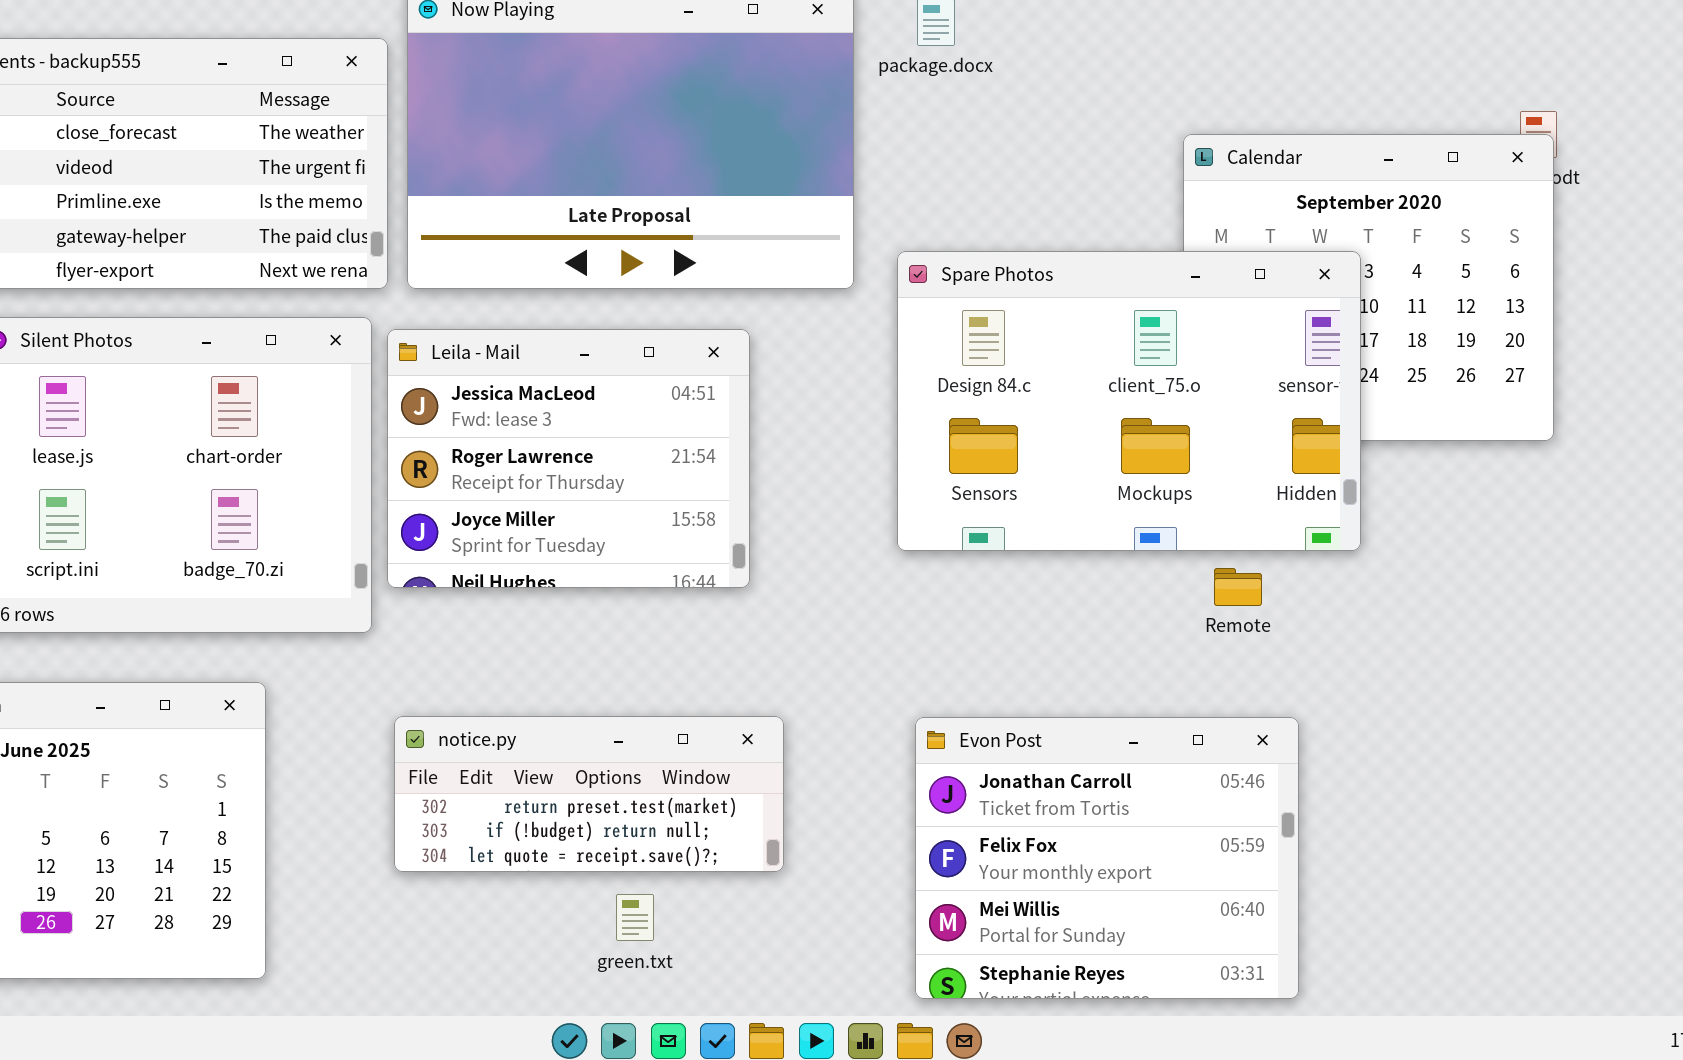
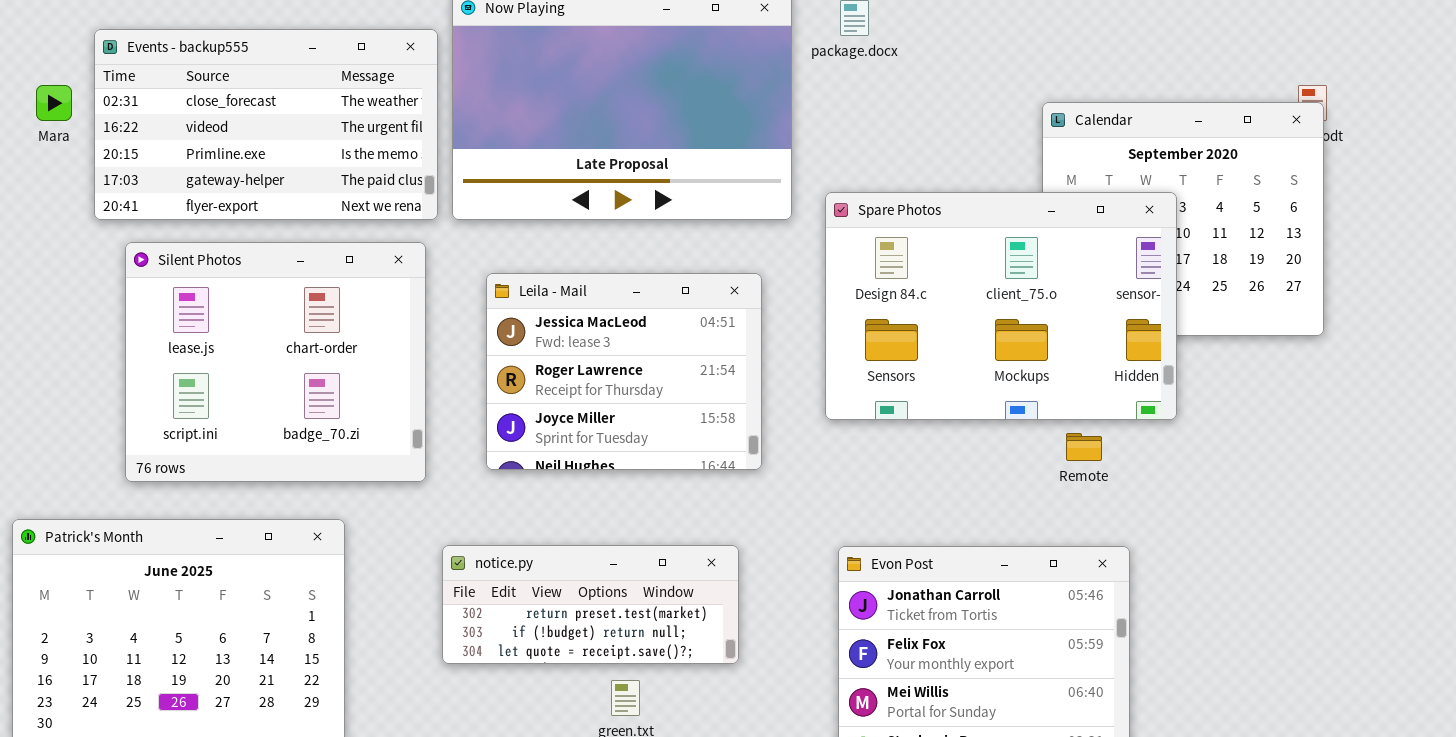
Leila - Mail: [387,329,750,588] -> [486,273,762,470], moved

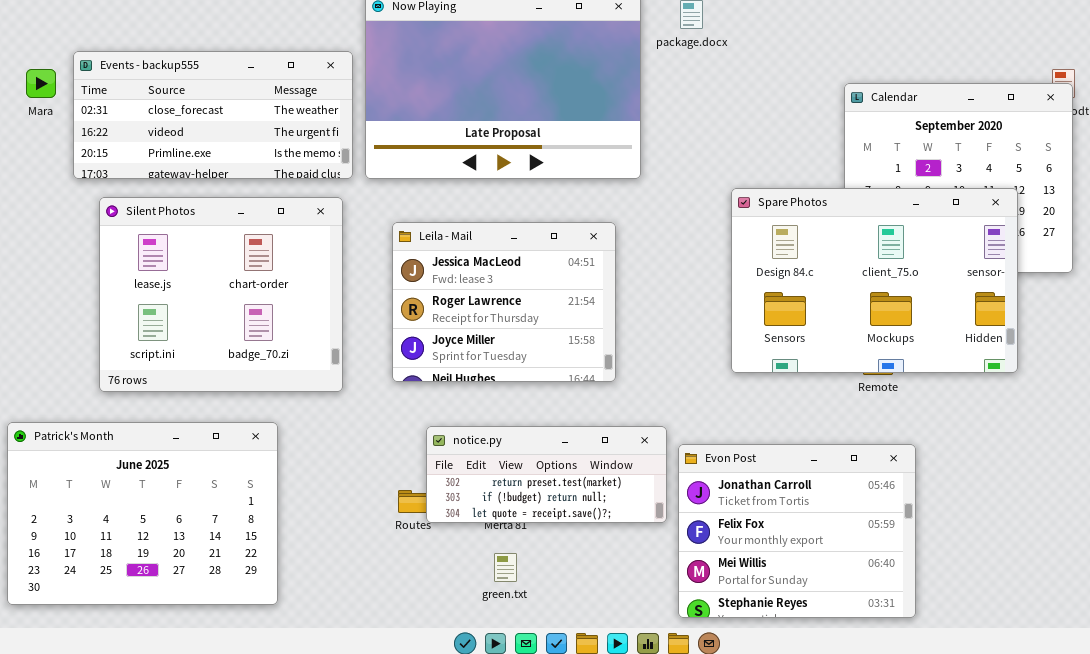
Events - backup555: [94,29,438,220] -> [73,51,353,179], resized
Spare Photos: [825,192,1177,420] -> [731,188,1018,373], moved
notice.py: [442,545,739,664] -> [426,426,667,523], moved

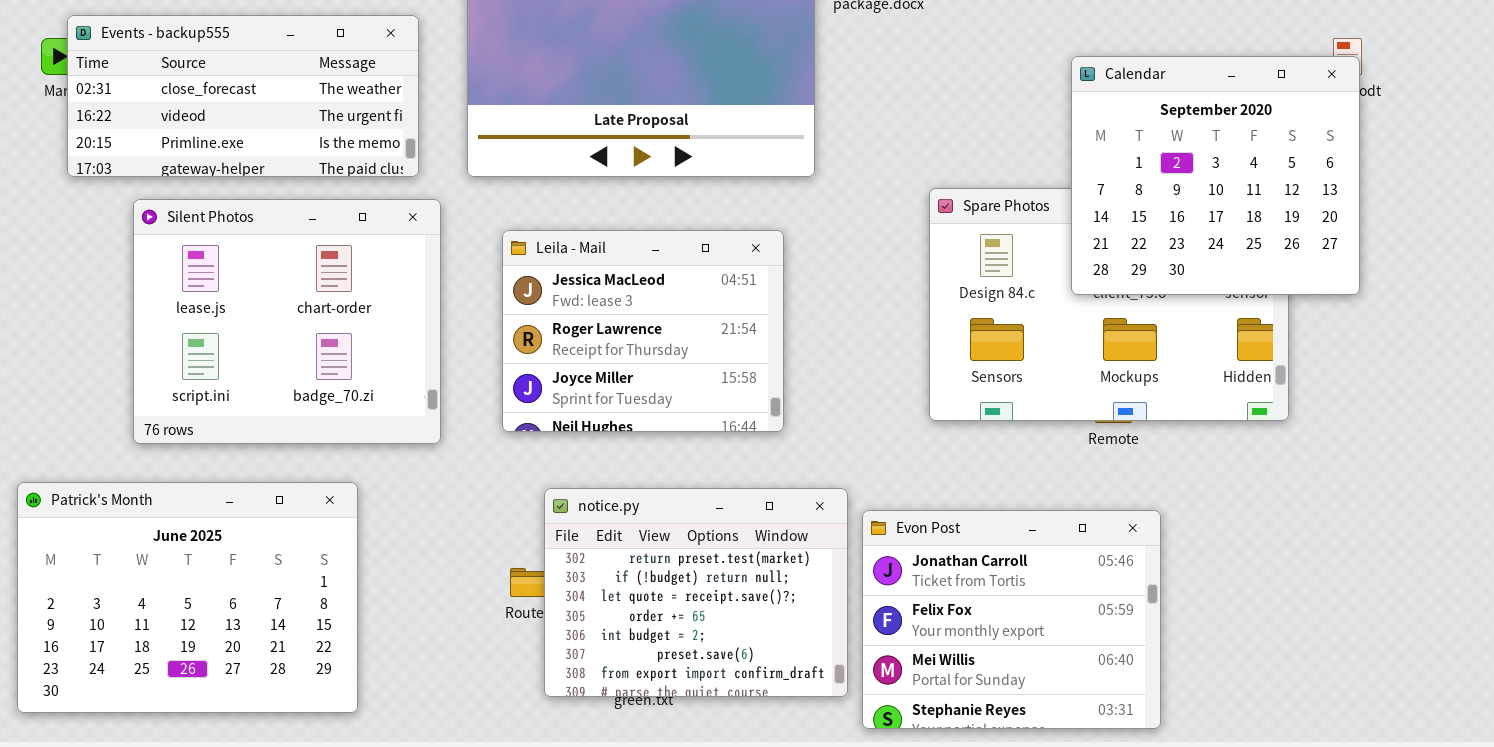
Events - backup555: [73,51,353,179] -> [67,15,419,177], moved
Calendar: [844,83,1073,273] -> [1071,56,1360,295], raised
notice.py: [426,426,667,523] -> [544,488,848,697], resized

